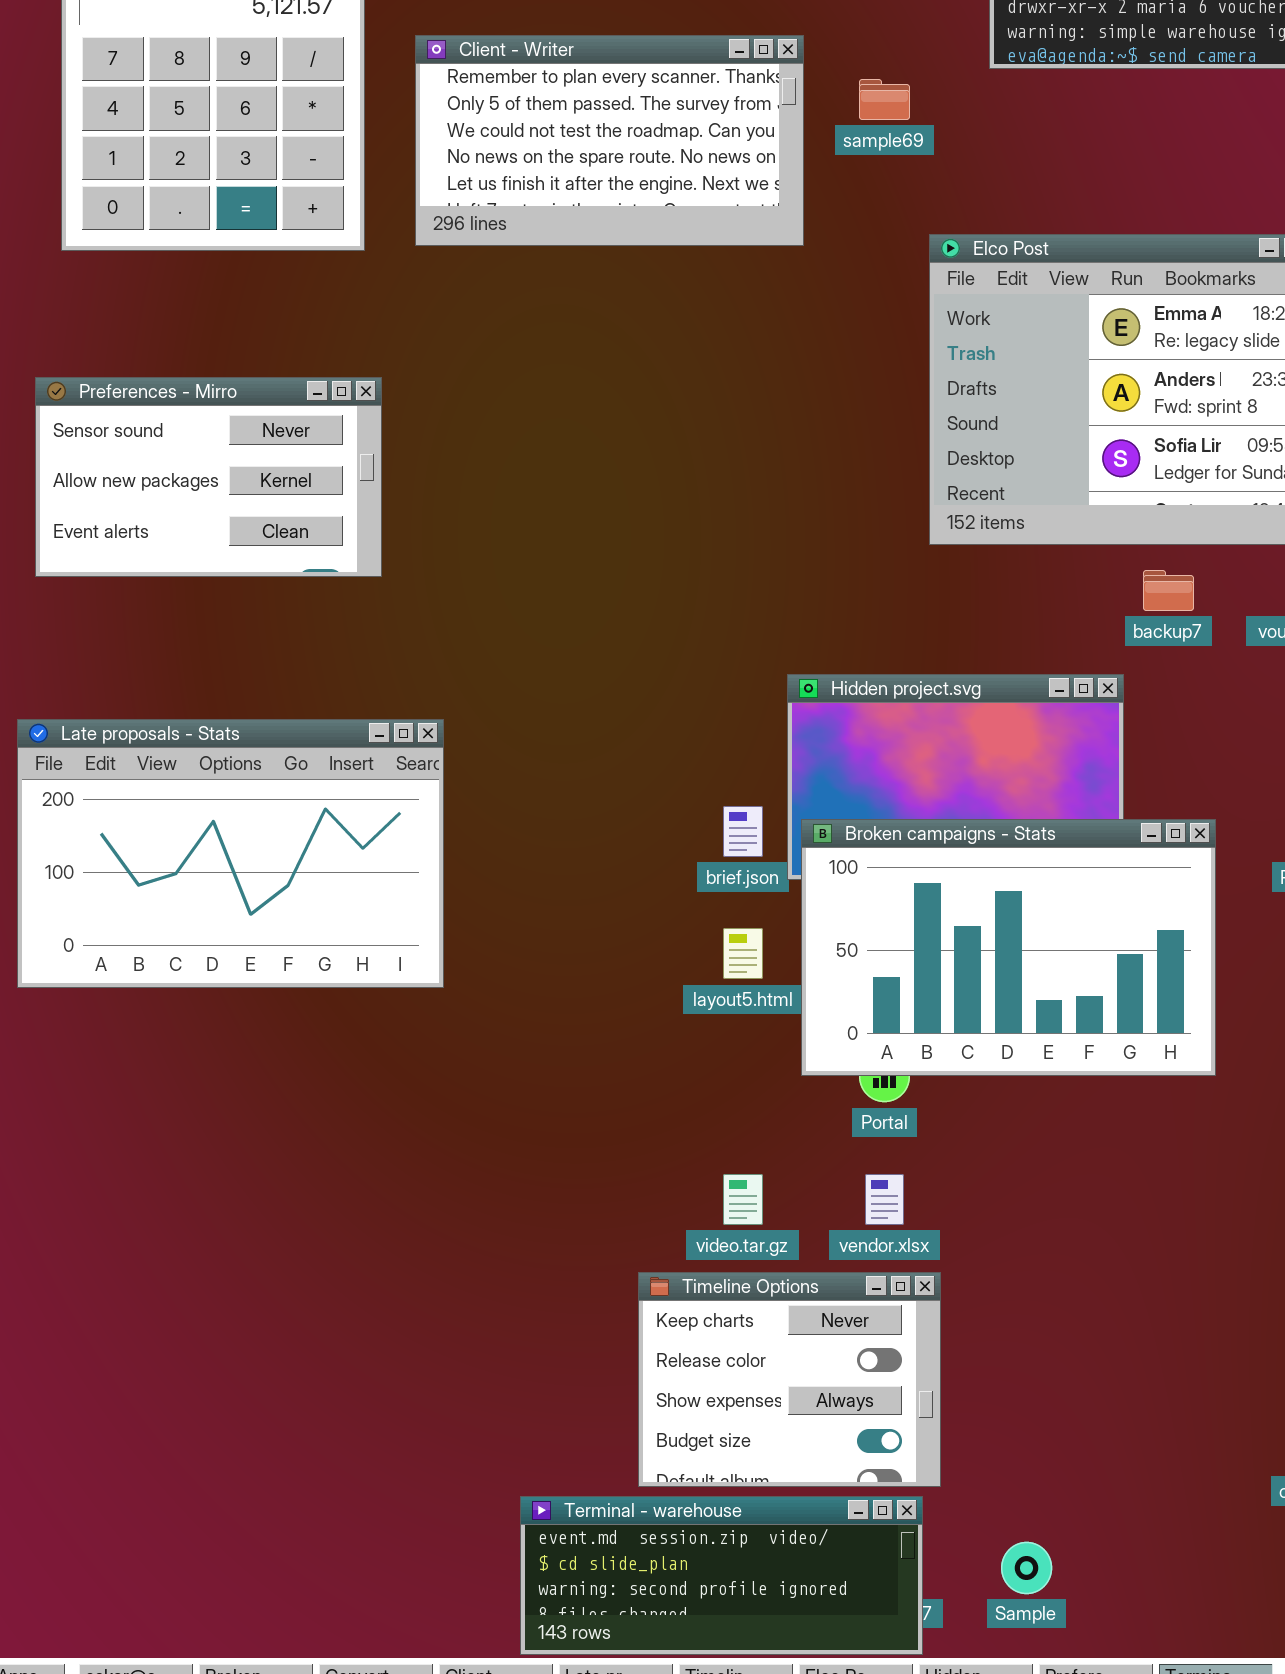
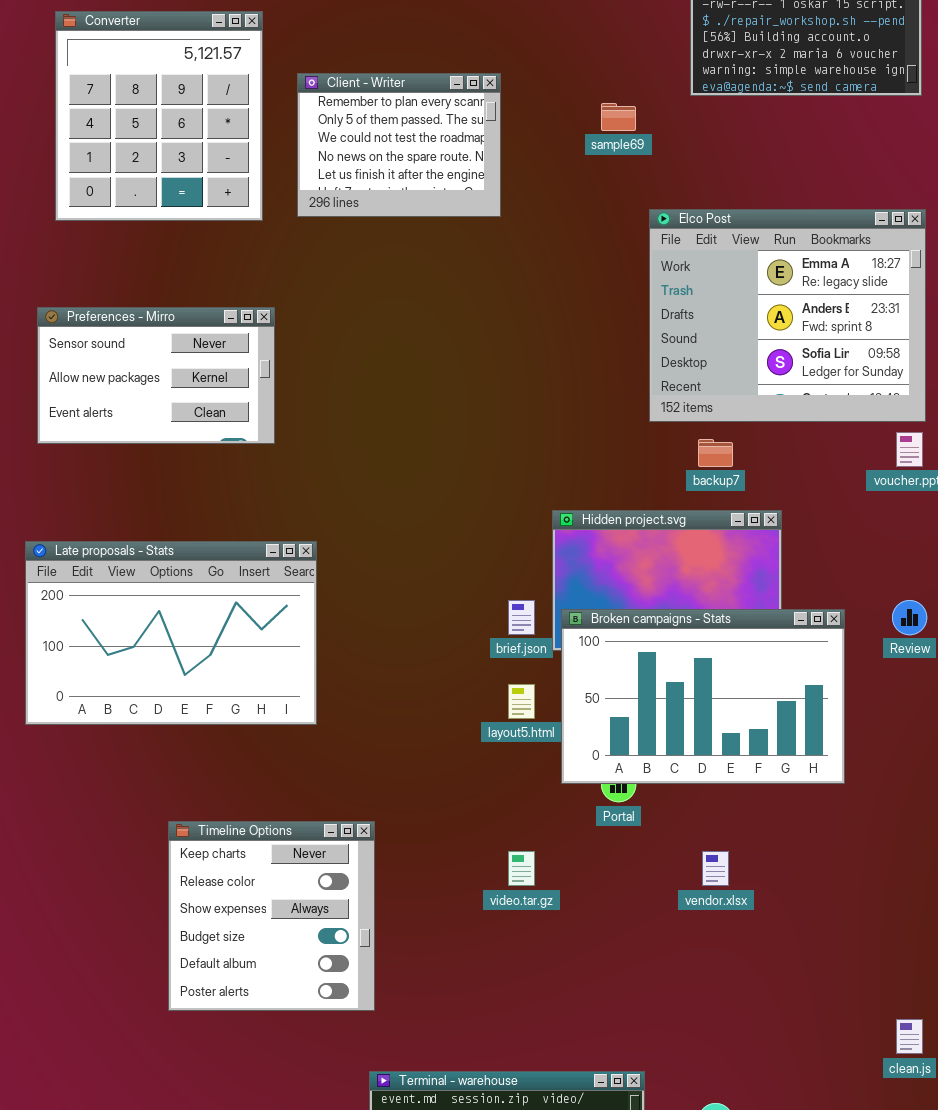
Client - Writer: [415,35,804,246] -> [297,73,501,217], resized
backup7: [1143,570,1194,611] -> [698,439,733,467], moved
vendor.xlsx: [865,1174,904,1225] -> [702,851,729,886], moved
Timeline Options: [638,1272,941,1487] -> [168,821,375,1011], moved, resized

